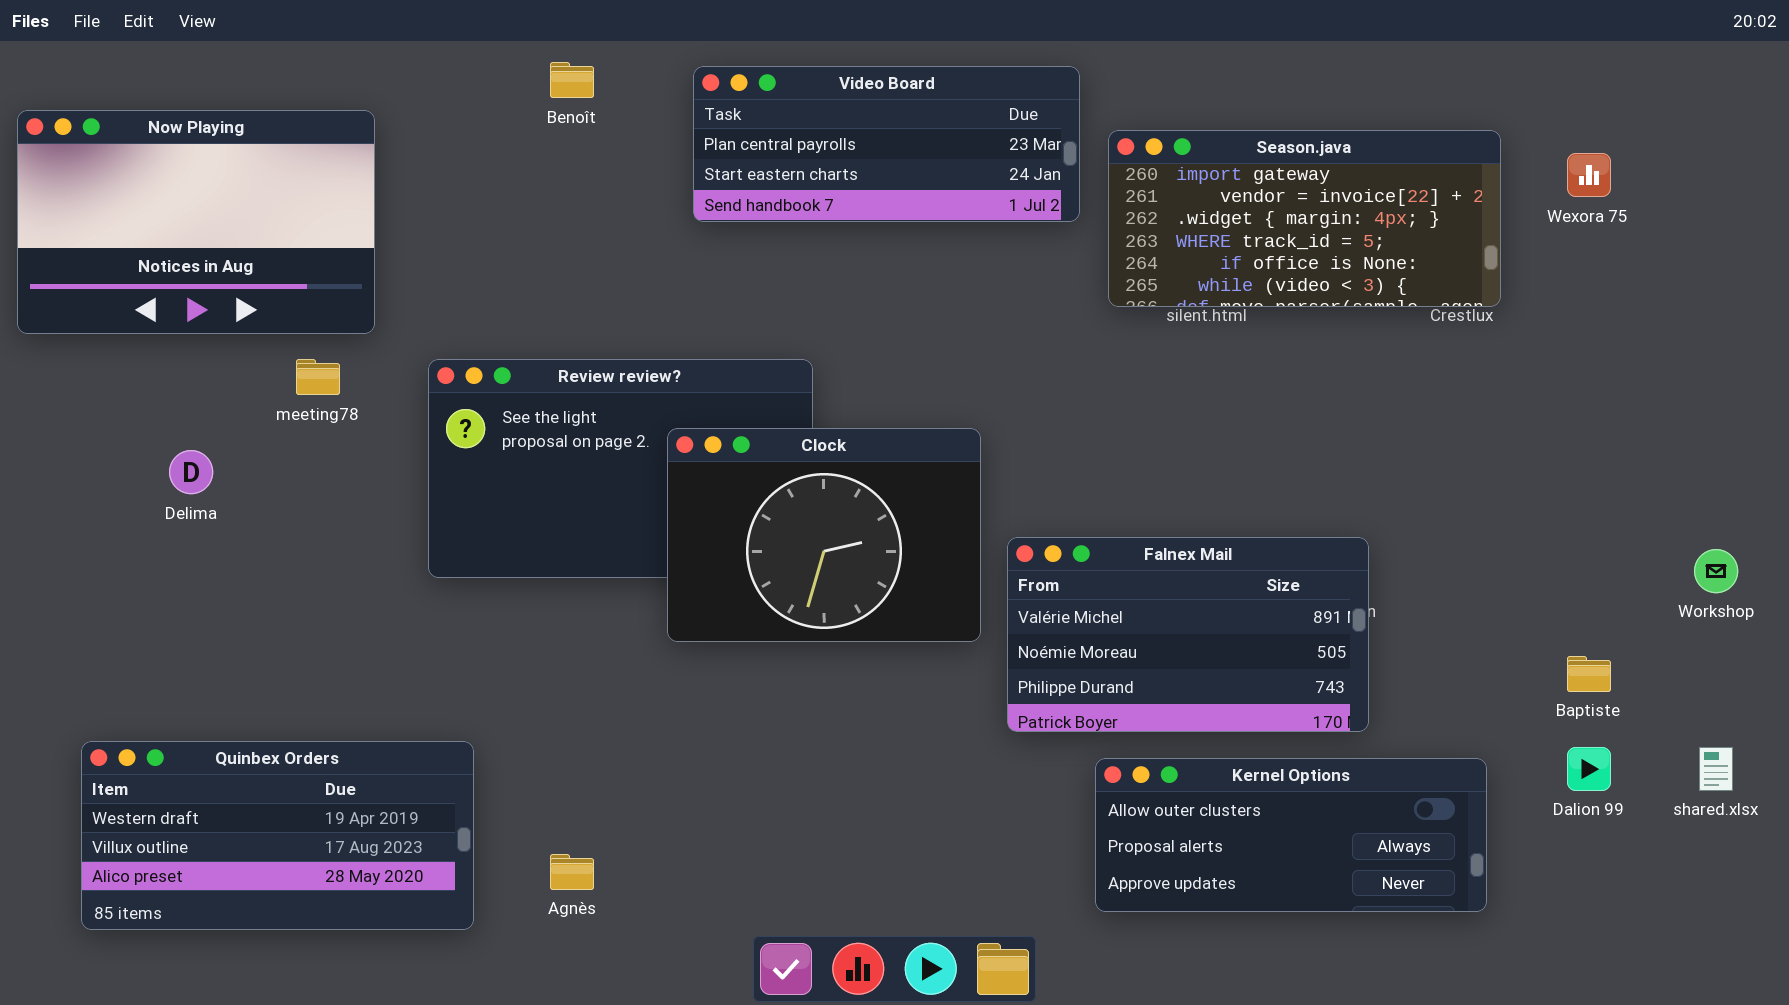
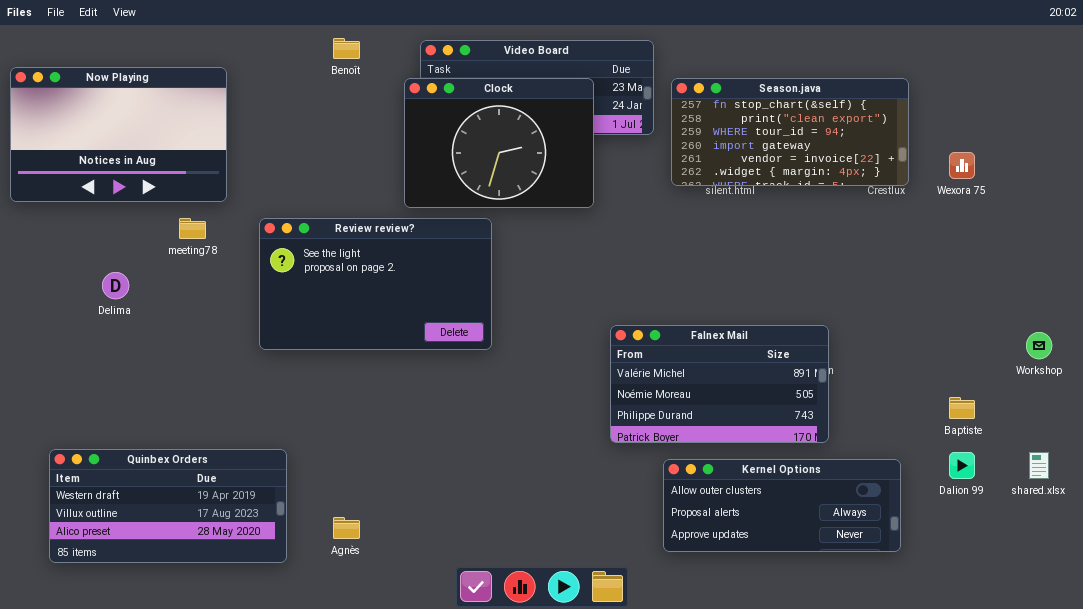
Season.java: [1108,130,1501,307] -> [671,78,909,186], scrolled up 3 rows
Wexora 75: [1567,153,1611,197] -> [949,152,975,179], moved
Clock: [667,428,981,642] -> [404,78,594,208], moved

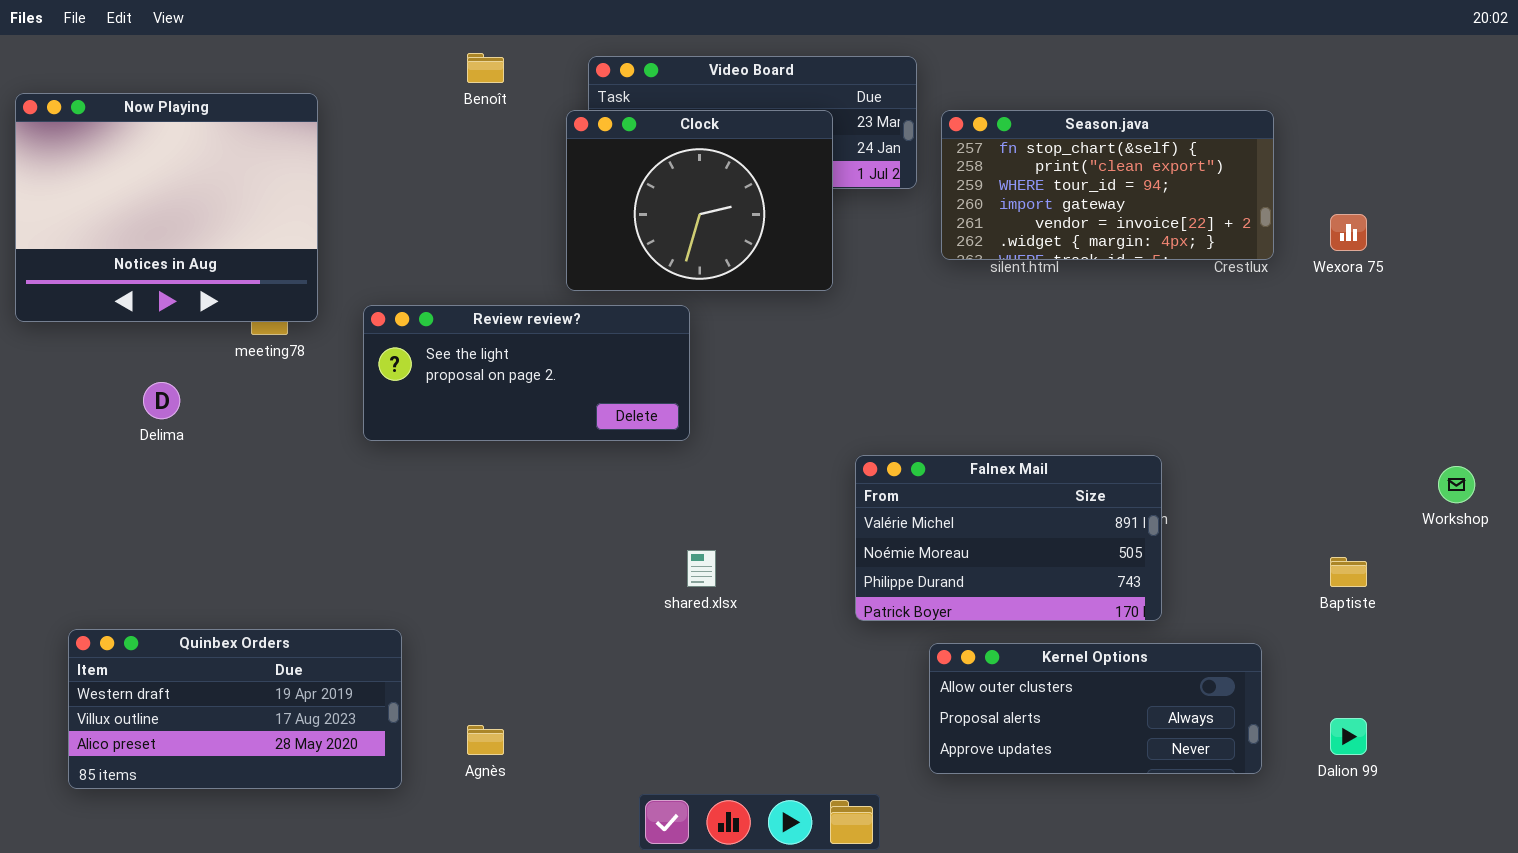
Now Playing: [10,67,227,202] -> [15,93,318,322], resized
Review review?: [259,218,492,350] -> [363,305,690,441], resized
Dalion 99: [949,452,975,479] -> [1330,718,1367,755], moved
shared.xlsx: [1029,452,1049,479] -> [687,550,716,587], moved

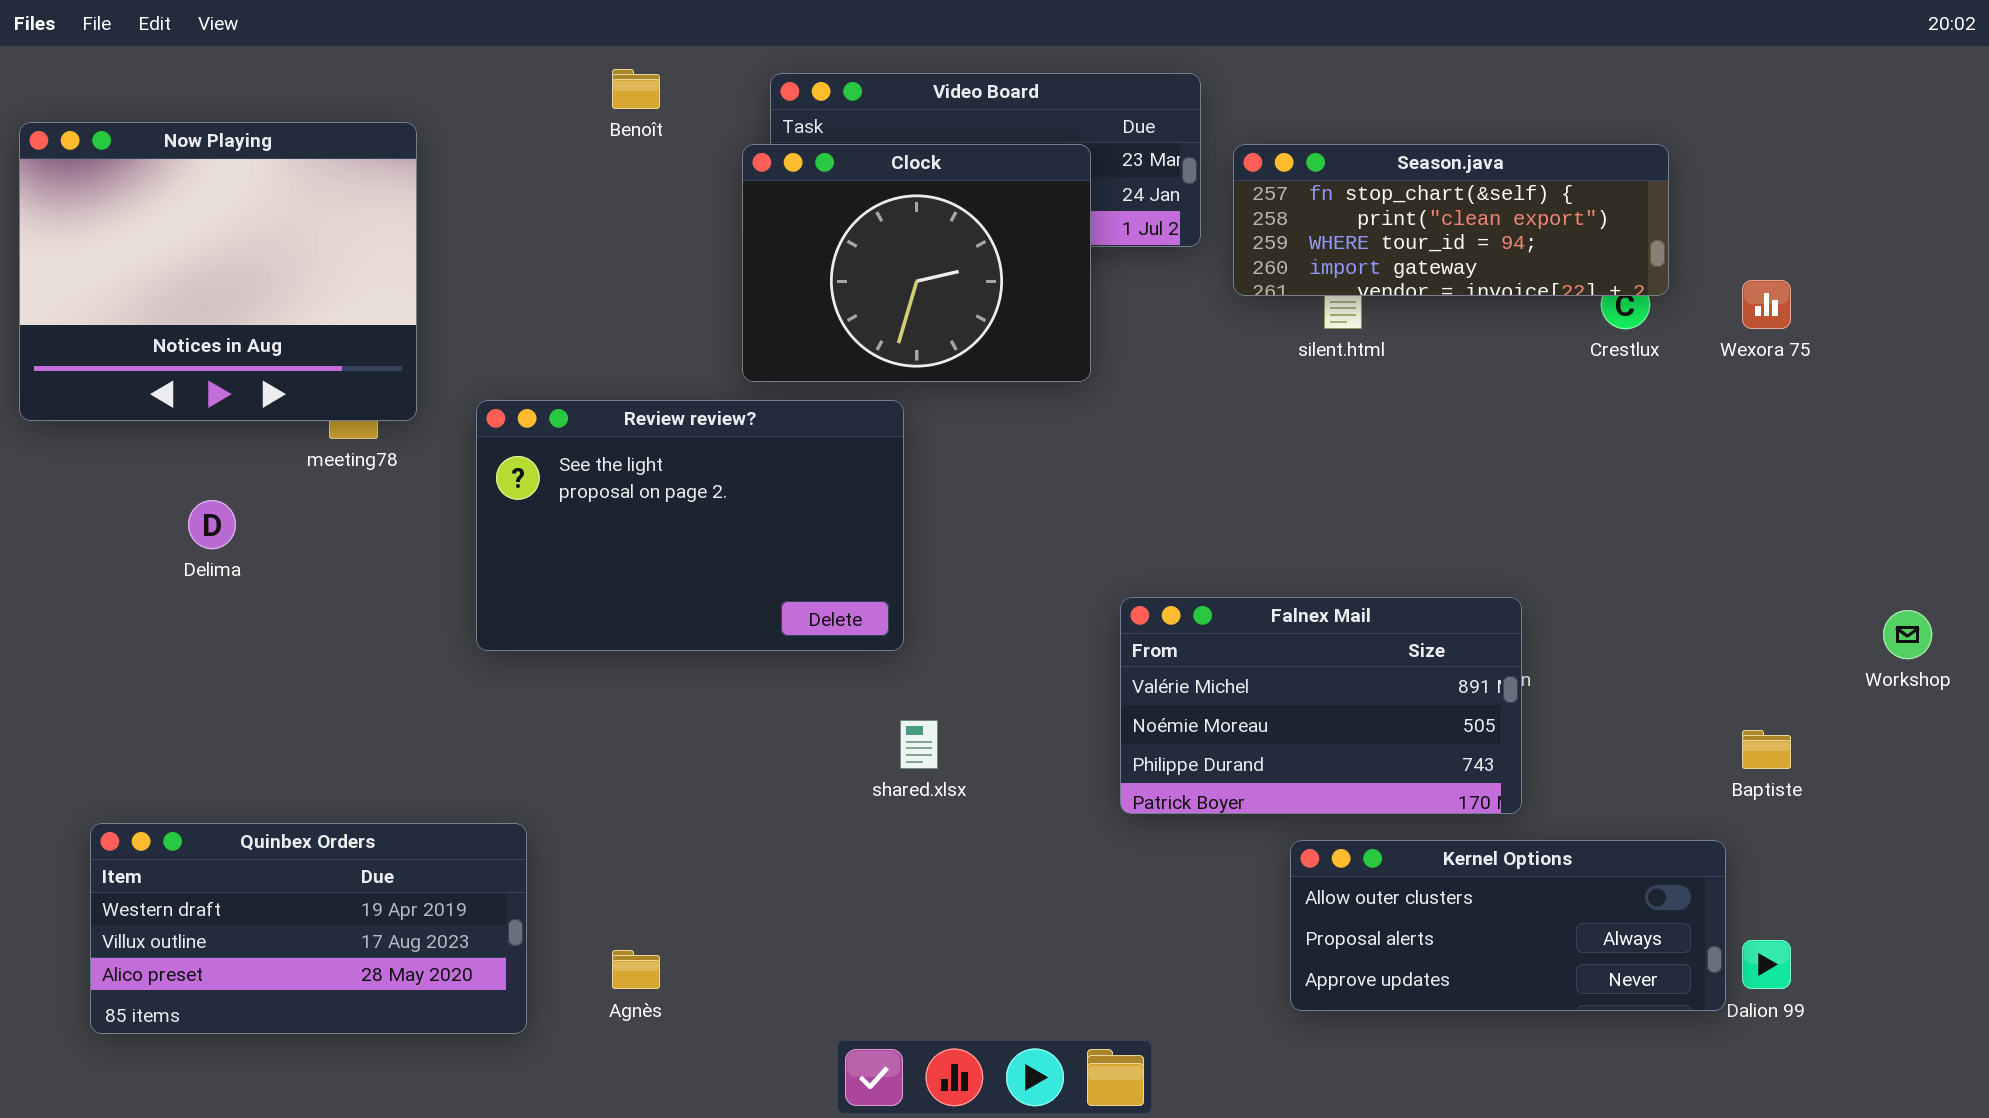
Season.java: [941,110,1274,260] -> [1233,144,1669,296], resized
Review review?: [363,305,690,441] -> [476,400,904,651], resized
Kernel Options: [929,643,1262,774] -> [1290,840,1726,1011], moved

